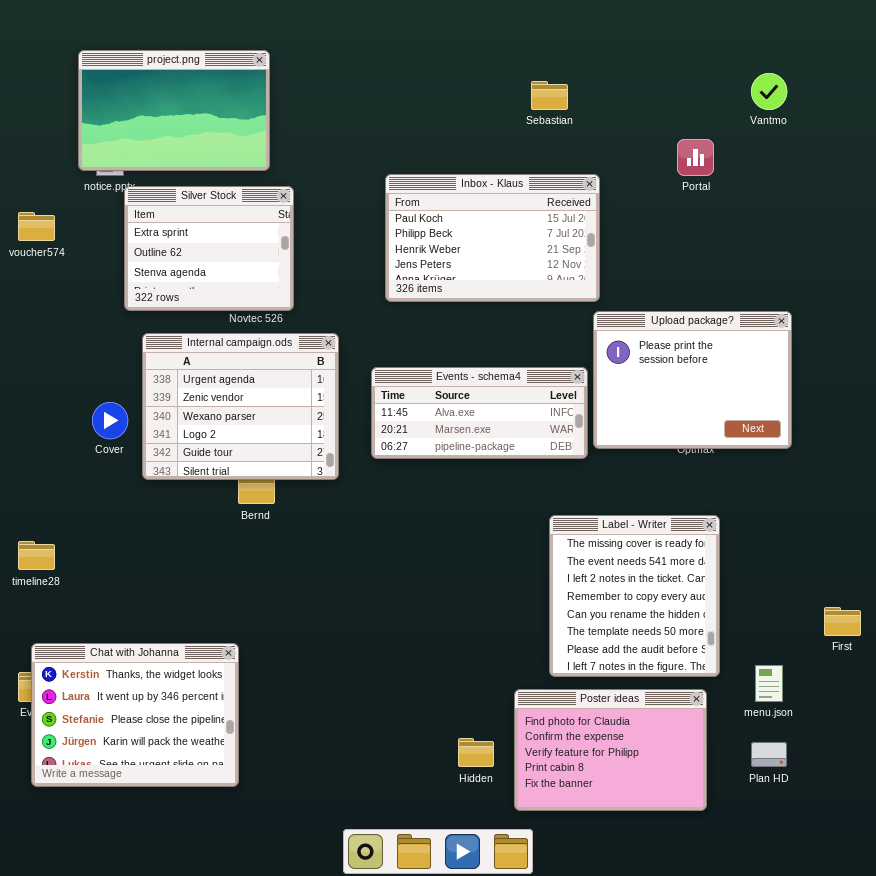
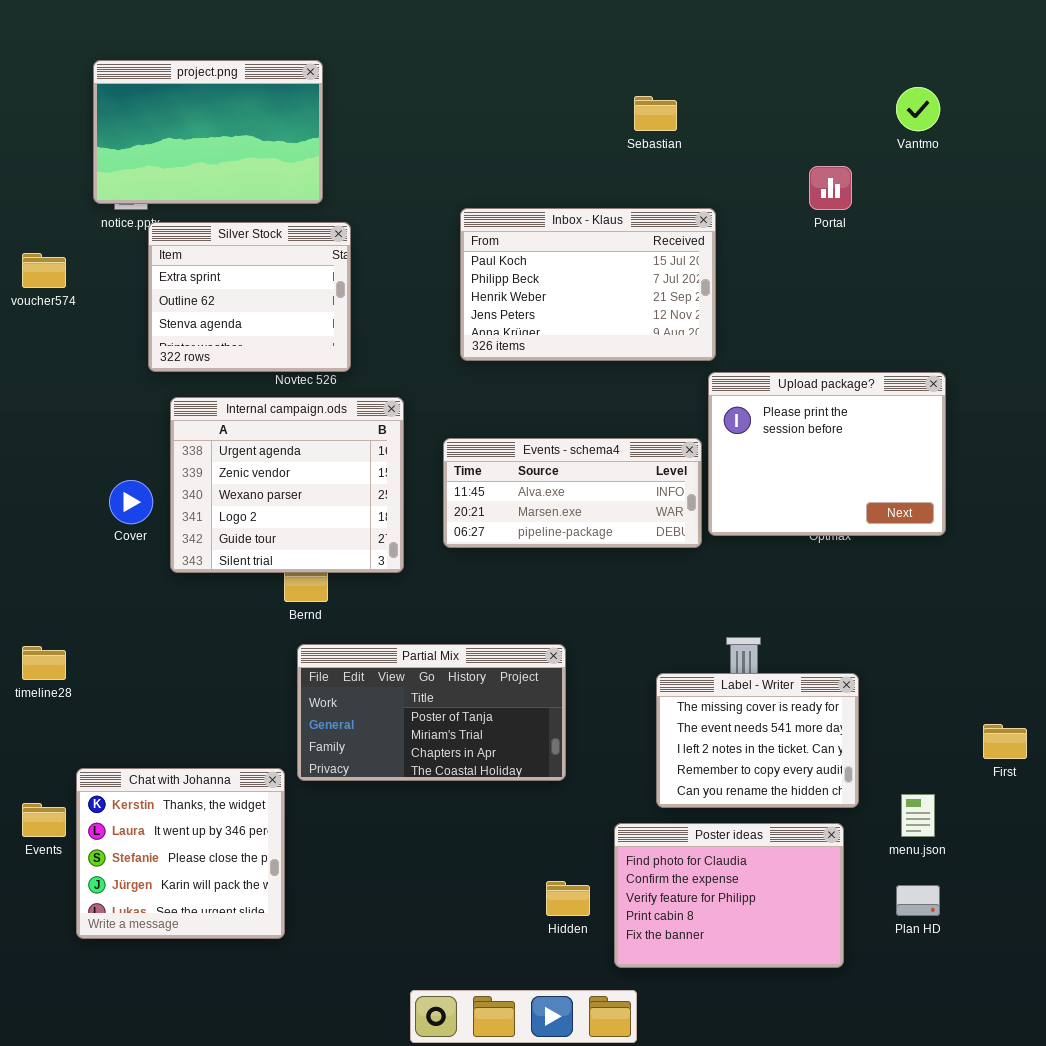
Label - Writer: [549,515,720,677] -> [656,673,859,808], resized
Partial Mix: none -> [297,644,566,781], opened
Chat with Johanna: [31,643,239,787] -> [76,768,285,939], resized

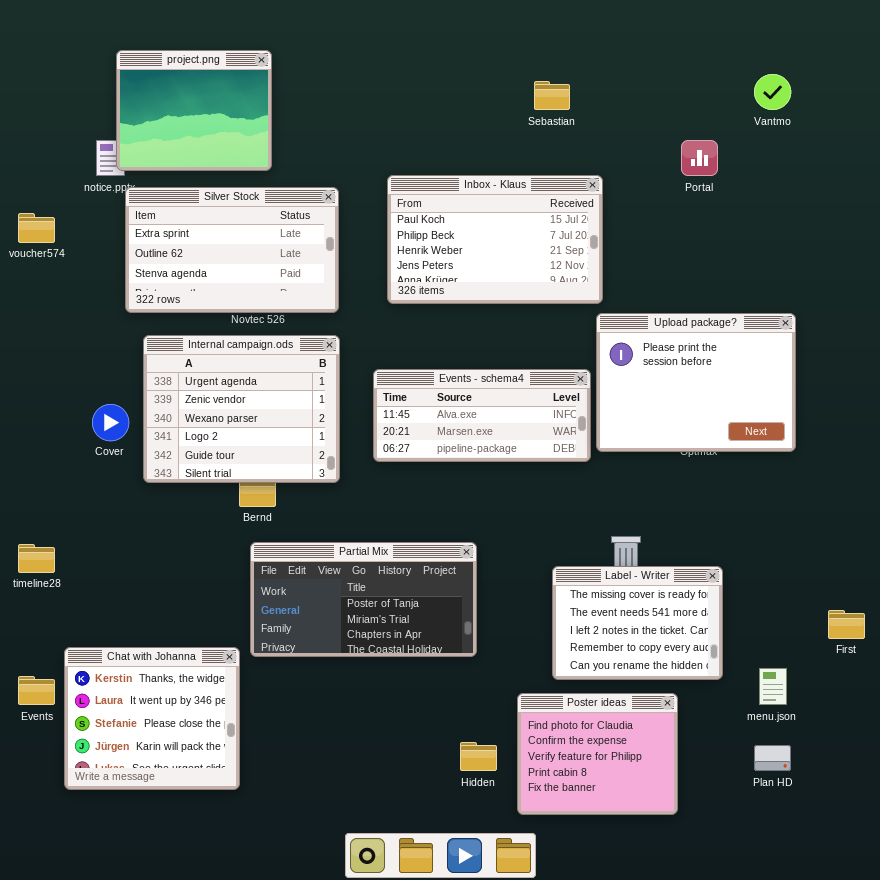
project.png: [93,60,323,204] -> [116,50,272,171], resized
Silver Stock: [148,222,351,372] -> [125,187,339,313], resized
Poster ideas: [614,823,844,968] -> [517,693,678,815], resized

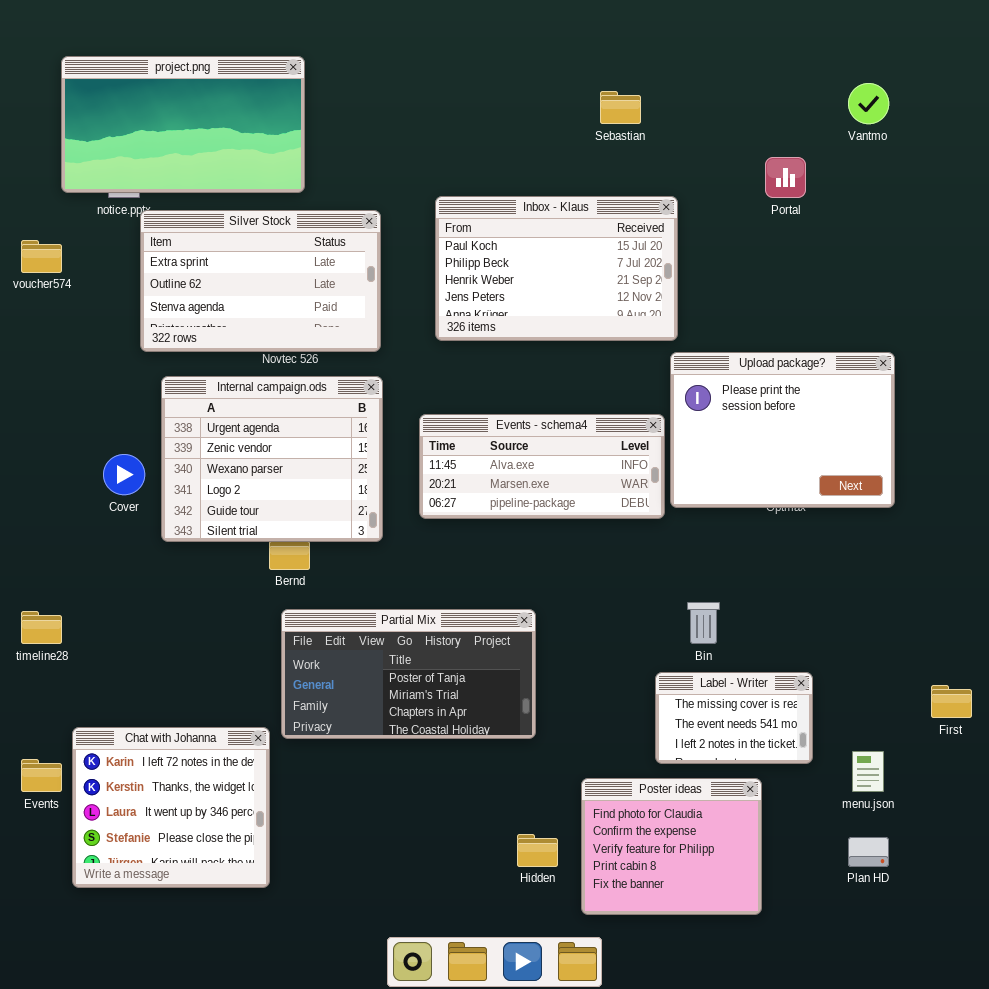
project.png: [116,50,272,171] -> [61,56,305,193], resized
Label - Writer: [552,566,723,680] -> [655,672,813,764], resized
Chat with Johanna: [64,647,240,790] -> [72,727,270,888], scrolled up 1 row

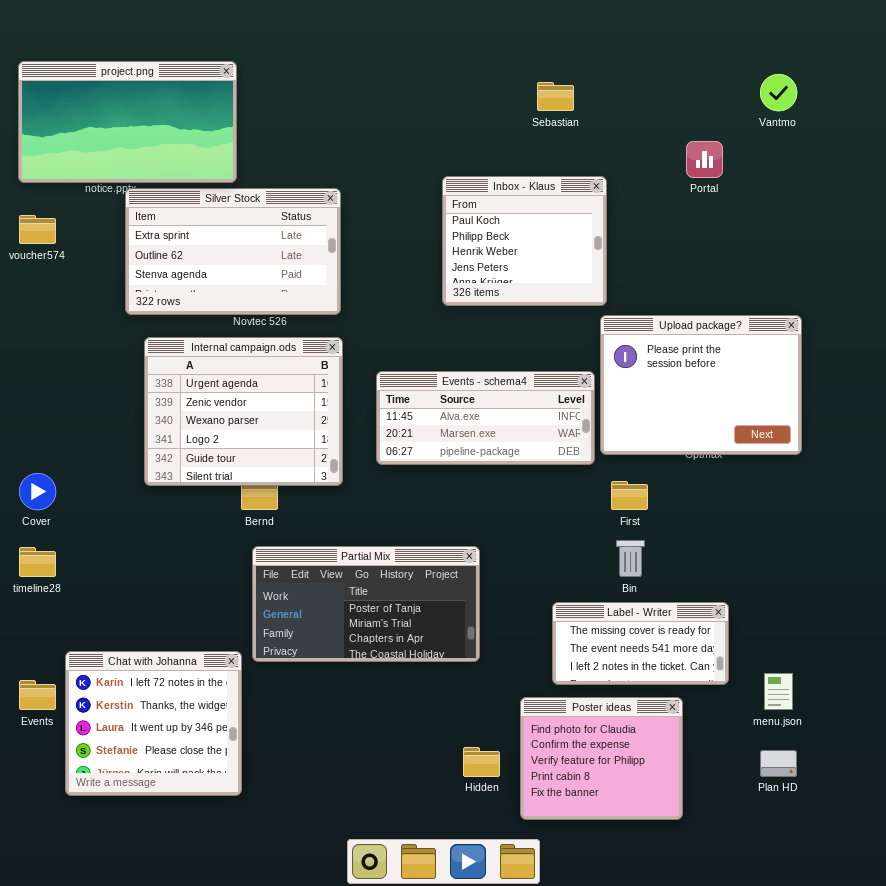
project.png: [61,56,305,193] -> [18,61,237,183], moved
Inbox - Klaus: [435,196,678,341] -> [442,176,607,306], resized
Cover: [103,454,145,495] -> [19,473,56,510], moved
Label - Writer: [655,672,813,764] -> [552,602,729,685], resized
First: [931,685,972,718] -> [611,481,648,510], moved

